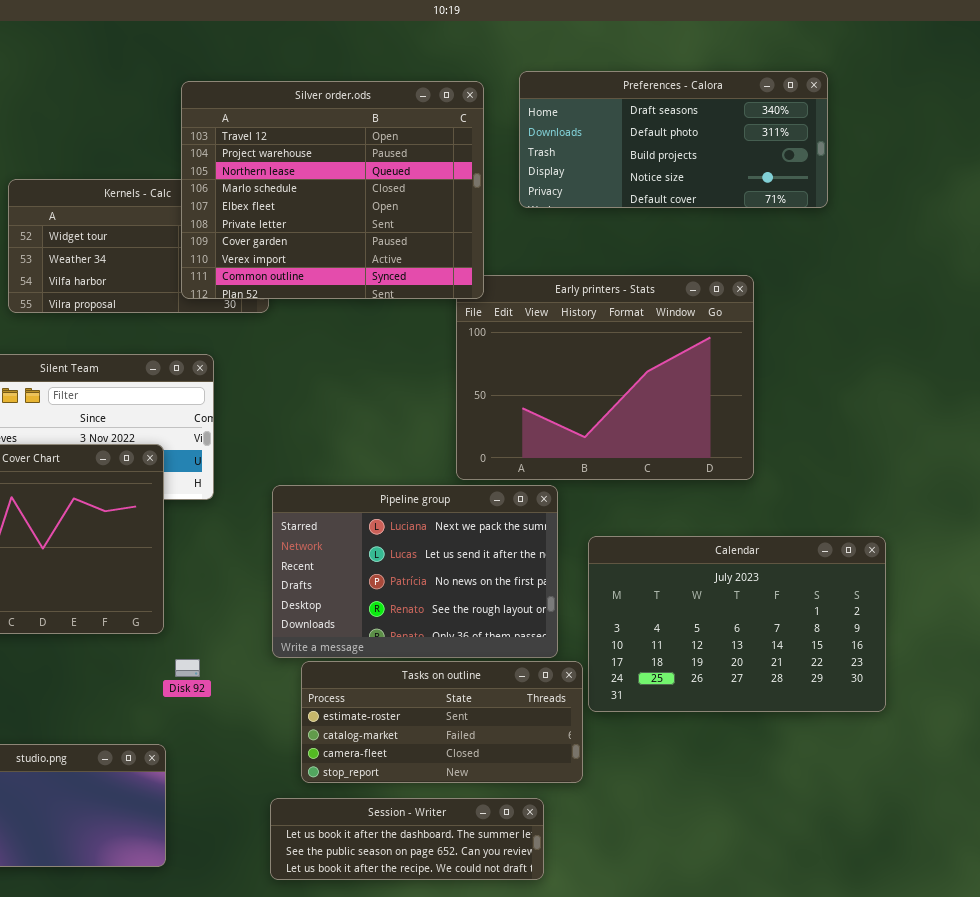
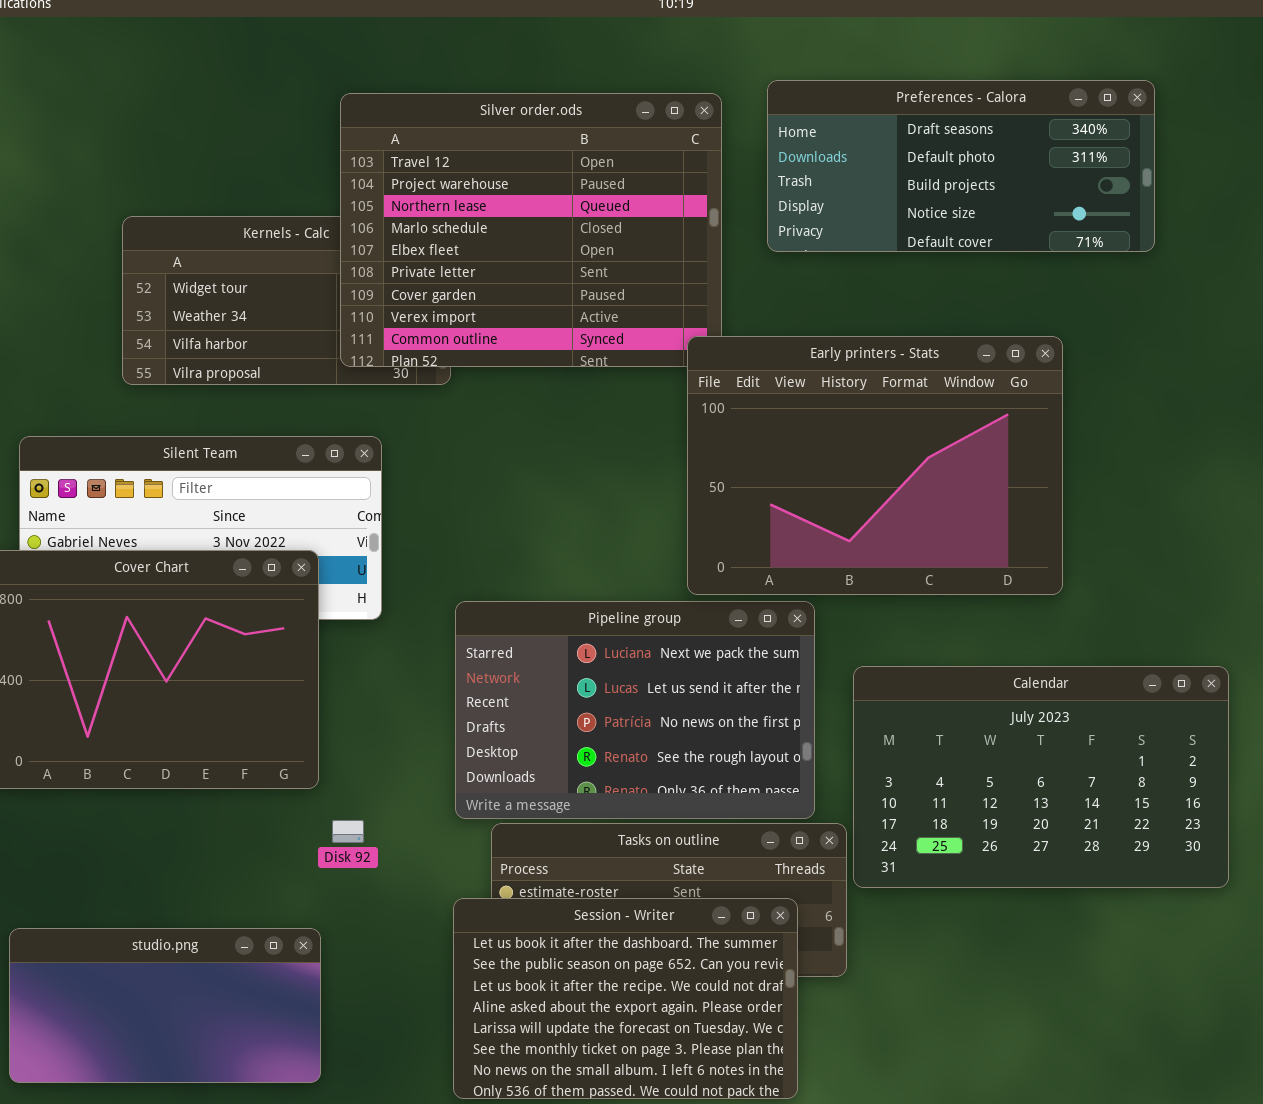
Early printers - Stats: [456,275,754,480] -> [687,336,1063,595], raised
Session - Writer: [270,798,544,880] -> [453,898,798,1099], resized

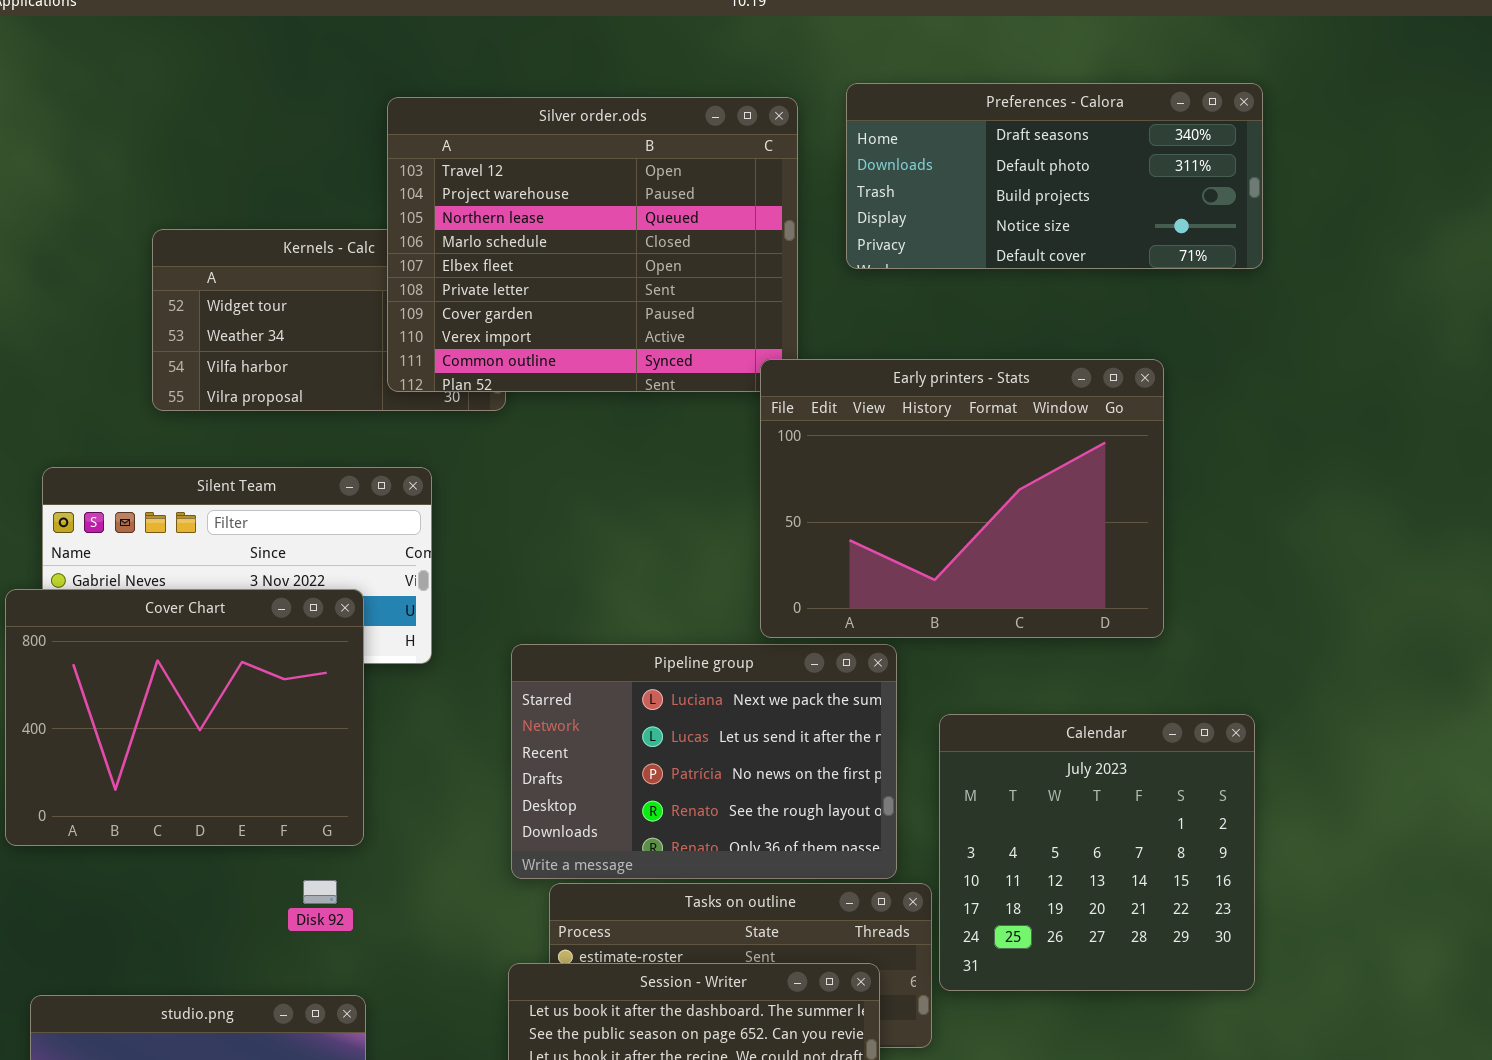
Calendar: [853,666,1229,888] -> [939,714,1255,991], resized
Disk 92: [332,820,364,843] -> [303,880,337,904], moved

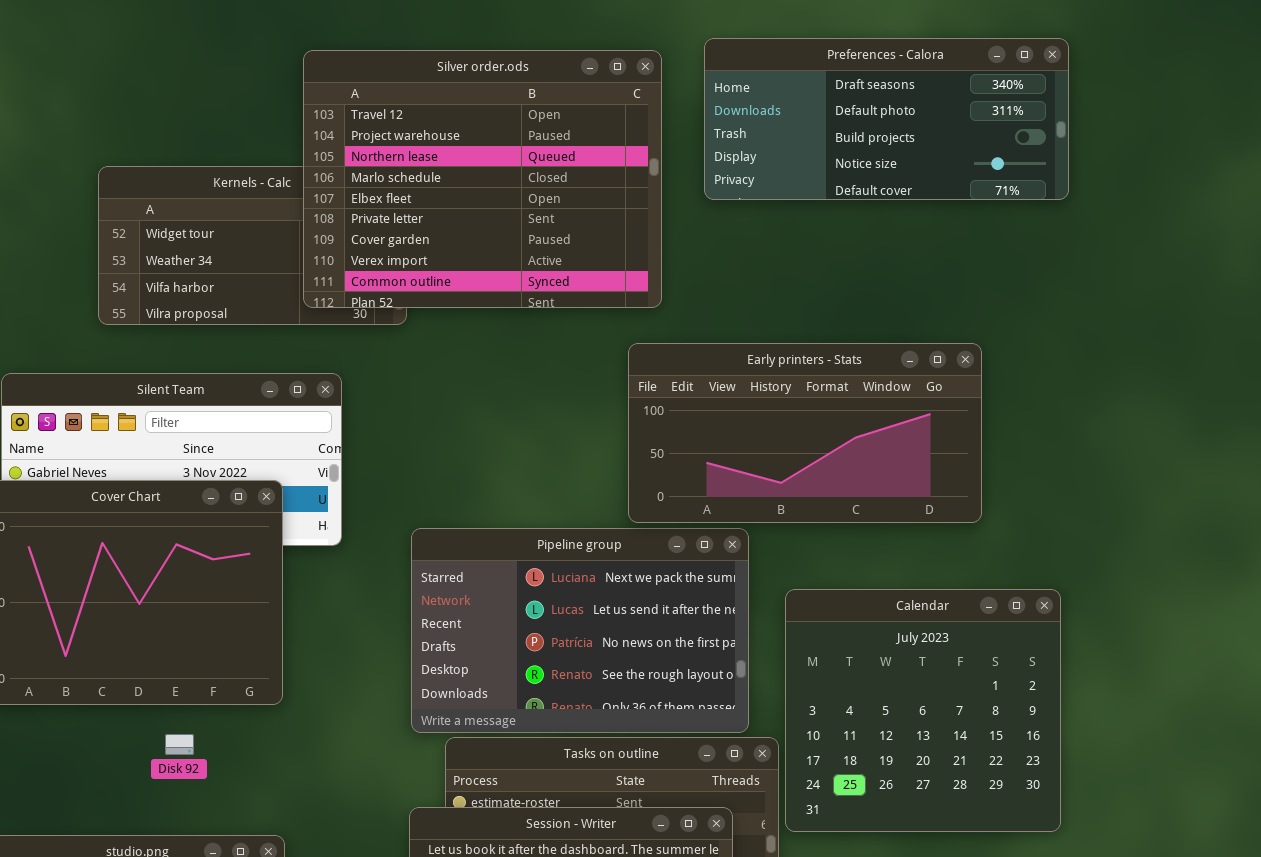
Early printers - Stats: [760,359,1164,638] -> [628,343,982,523], resized
Disk 92: [303,880,337,904] -> [165,734,194,755], moved

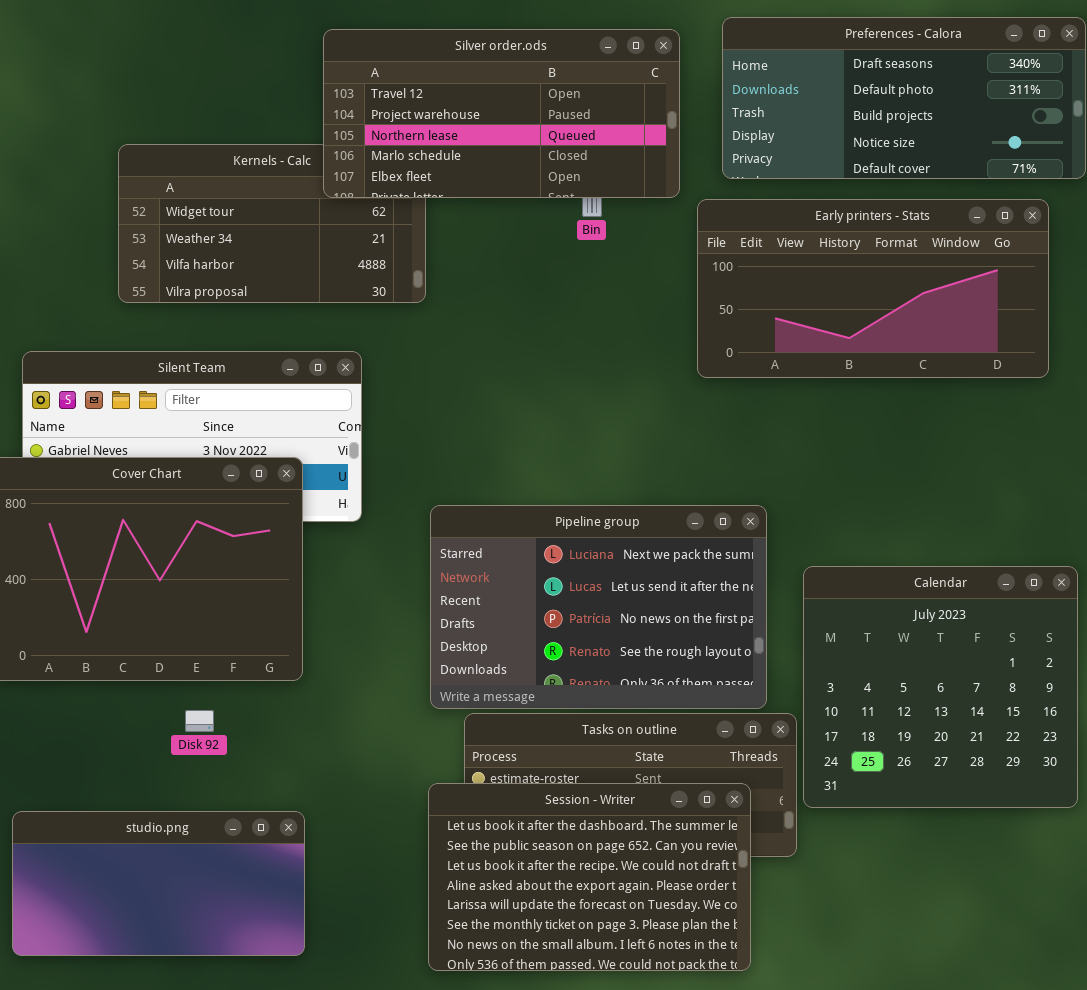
Silver order.ods: [303,50,662,308] -> [323,29,680,198], resized
Early printers - Stats: [628,343,982,523] -> [697,199,1049,378], moved

